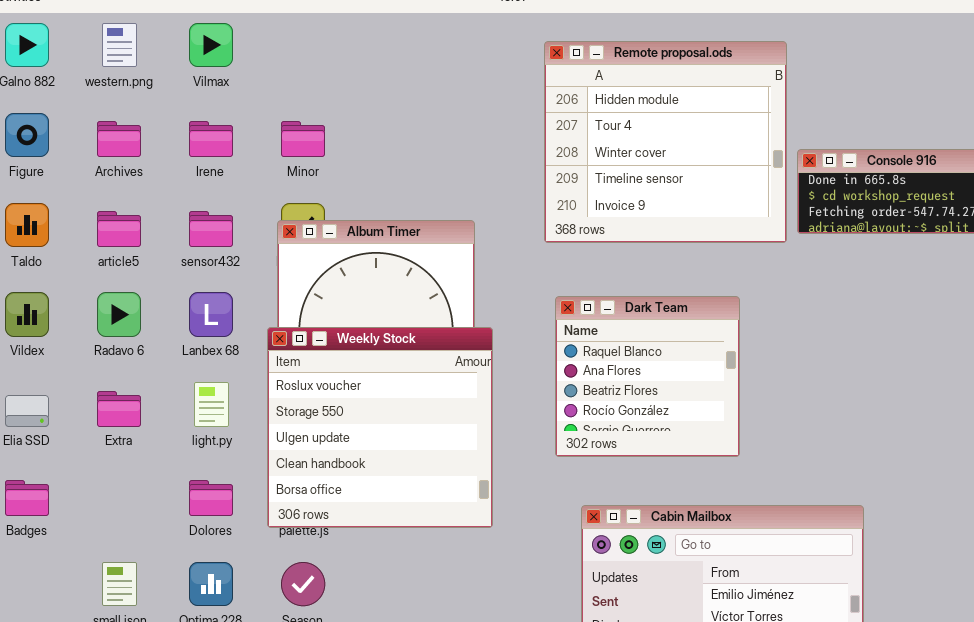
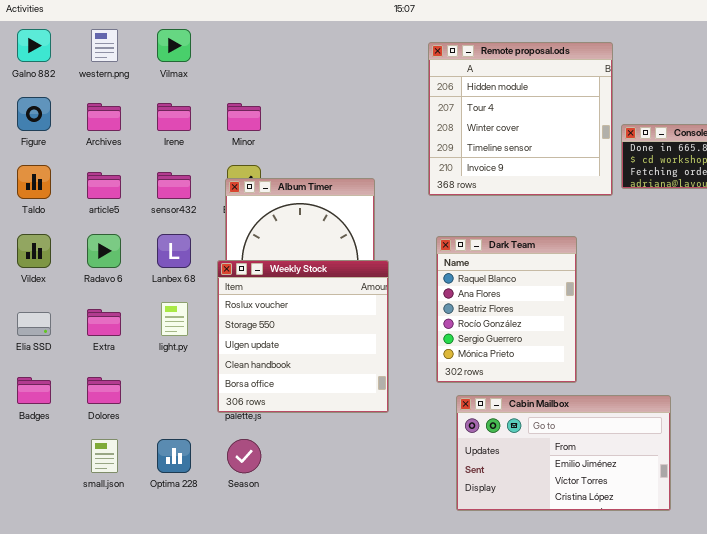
Dark Team: [555,296,740,457] -> [436,236,577,383], resized
Dolores: [189,480,233,516] -> [87,377,121,404], moved

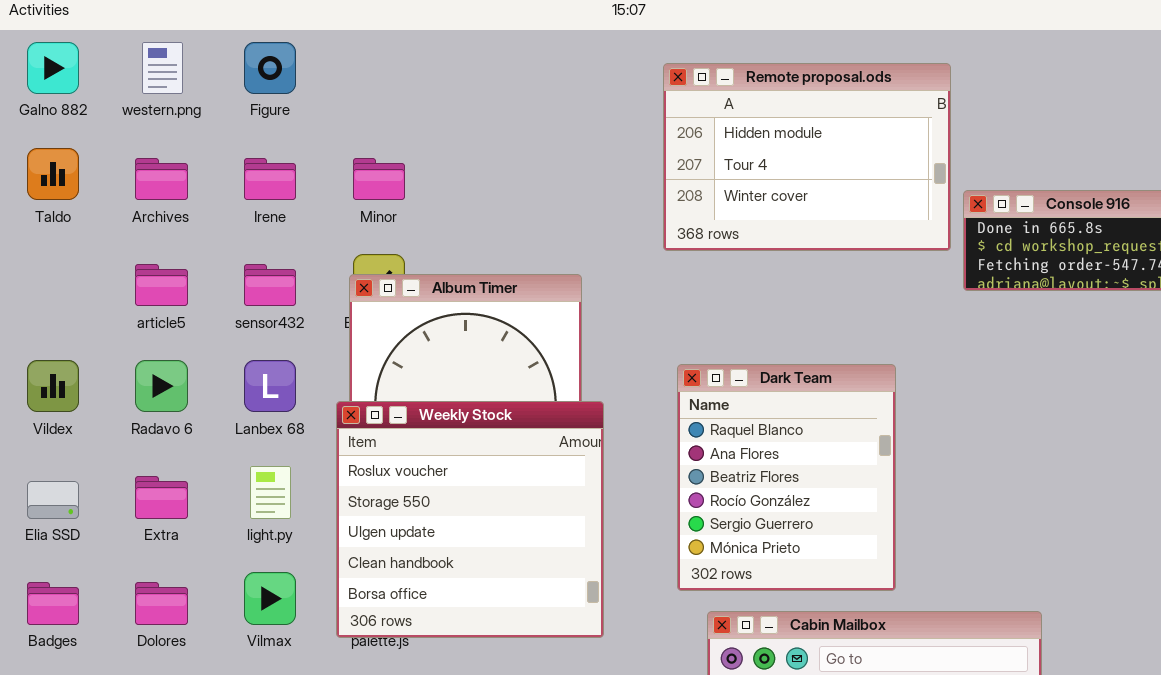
Vilmax: [157,29,191,62] -> [244,572,296,625], moved
Remote proposal.ods: [428,42,613,196] -> [663,63,951,251], resized
Figure: [17,97,51,131] -> [244,42,296,94], moved
Taldo: [17,165,51,199] -> [27,148,79,200], moved

